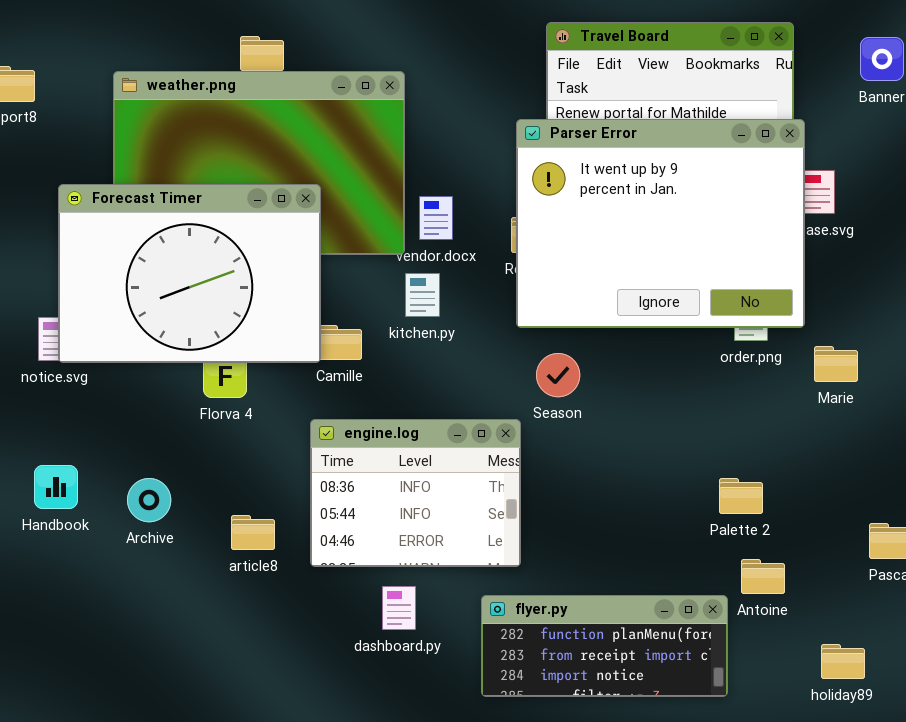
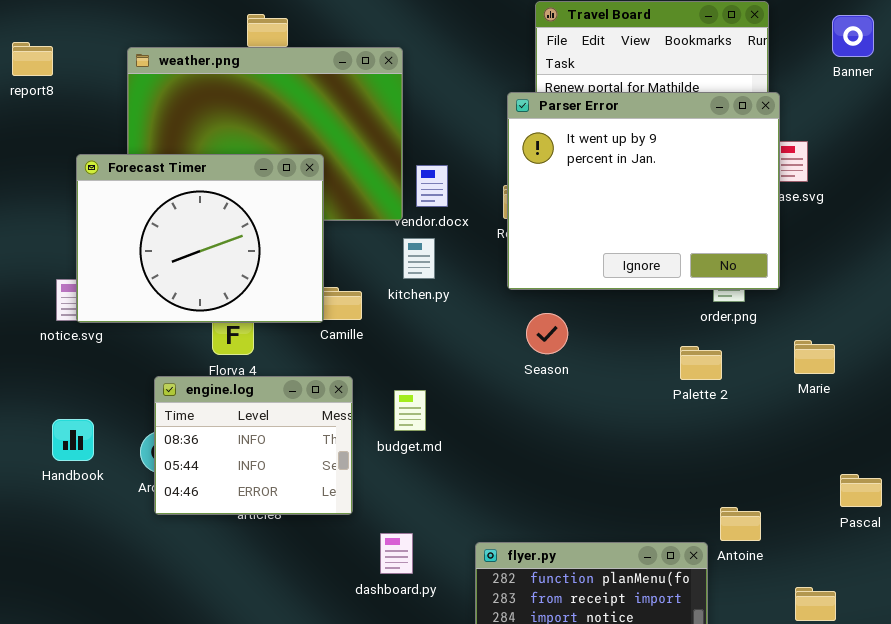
Marie: [814,346,858,382] -> [794,340,835,374], moved
engine.log: [310,419,521,567] -> [154,376,353,515], moved
Palette 2: [719,478,763,514] -> [680,346,722,380], moved

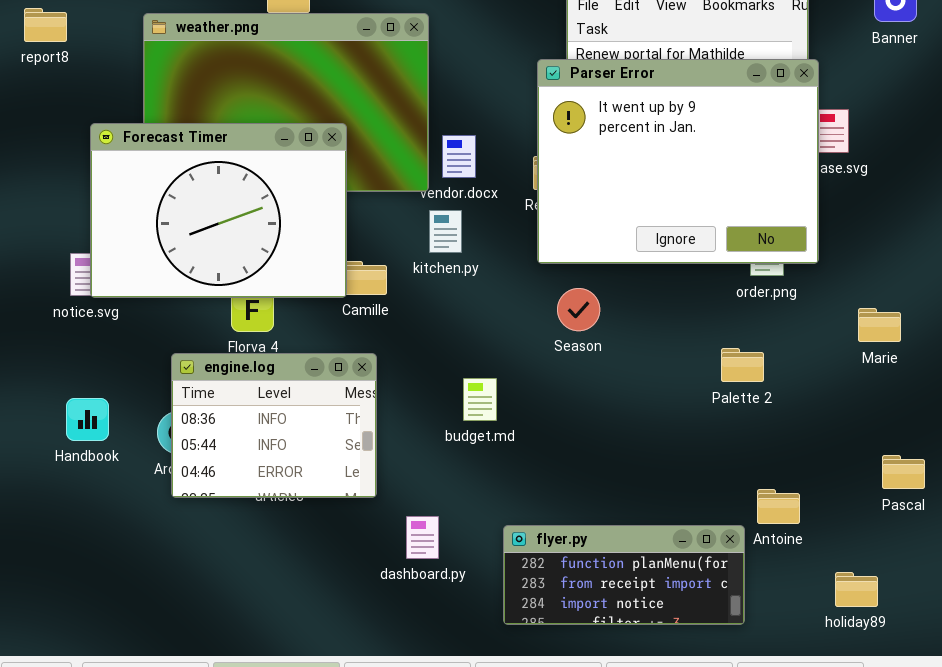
Marie: [794,340,835,374] -> [858,308,901,342], moved
Palette 2: [680,346,722,380] -> [721,348,764,382], moved
budget.md: [394,390,426,431] -> [463,378,497,421], moved

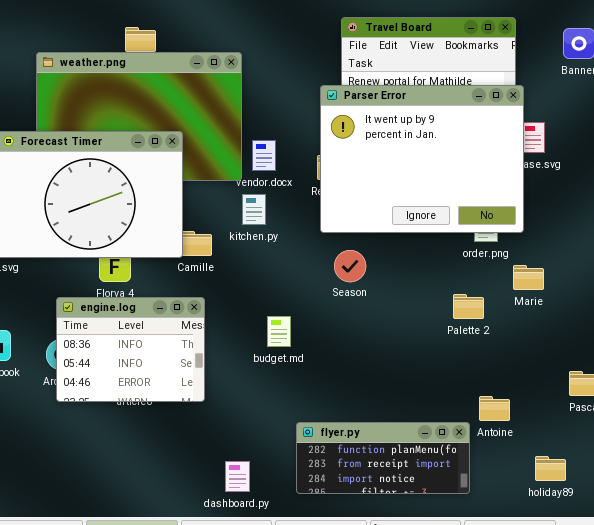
Marie: [858,308,901,342] -> [513,265,544,290], moved
dashboard.py: [406,516,439,559] -> [225,461,250,492], moved

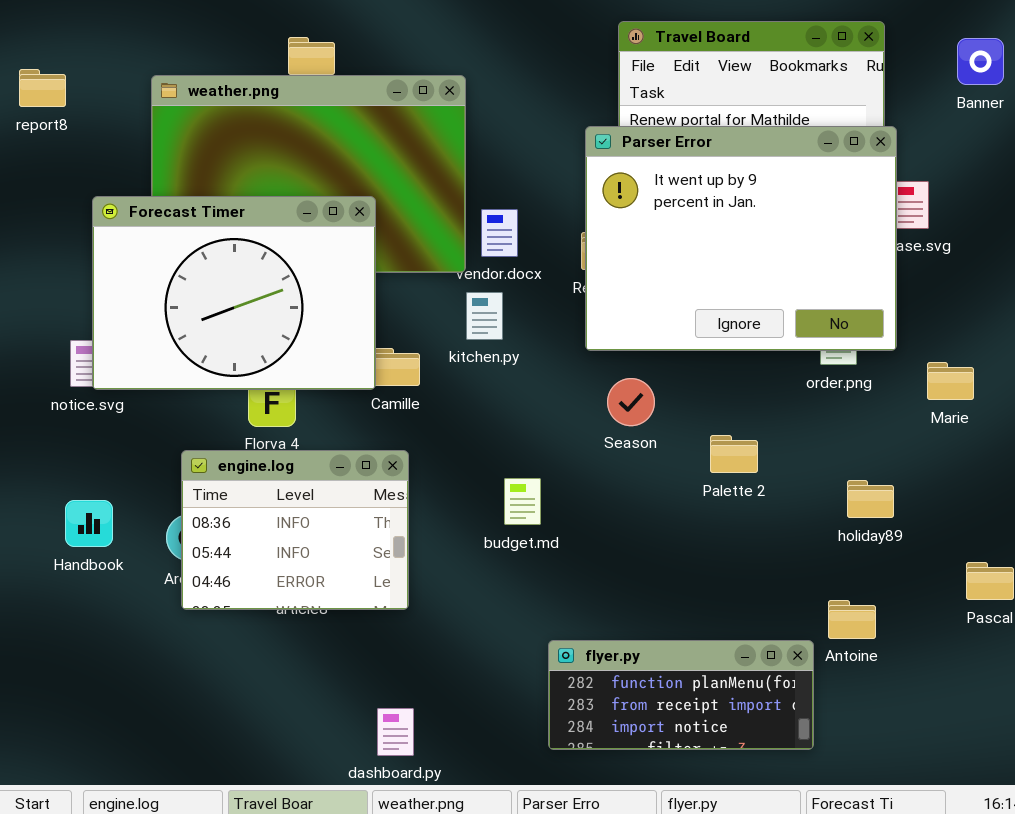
Marie: [513,265,544,290] -> [927,362,974,400], moved
Palette 2: [453,294,484,319] -> [710,435,758,473], moved
holiday89: [535,456,566,481] -> [847,480,894,518], moved
dashboard.py: [225,461,250,492] -> [377,708,414,756], moved

